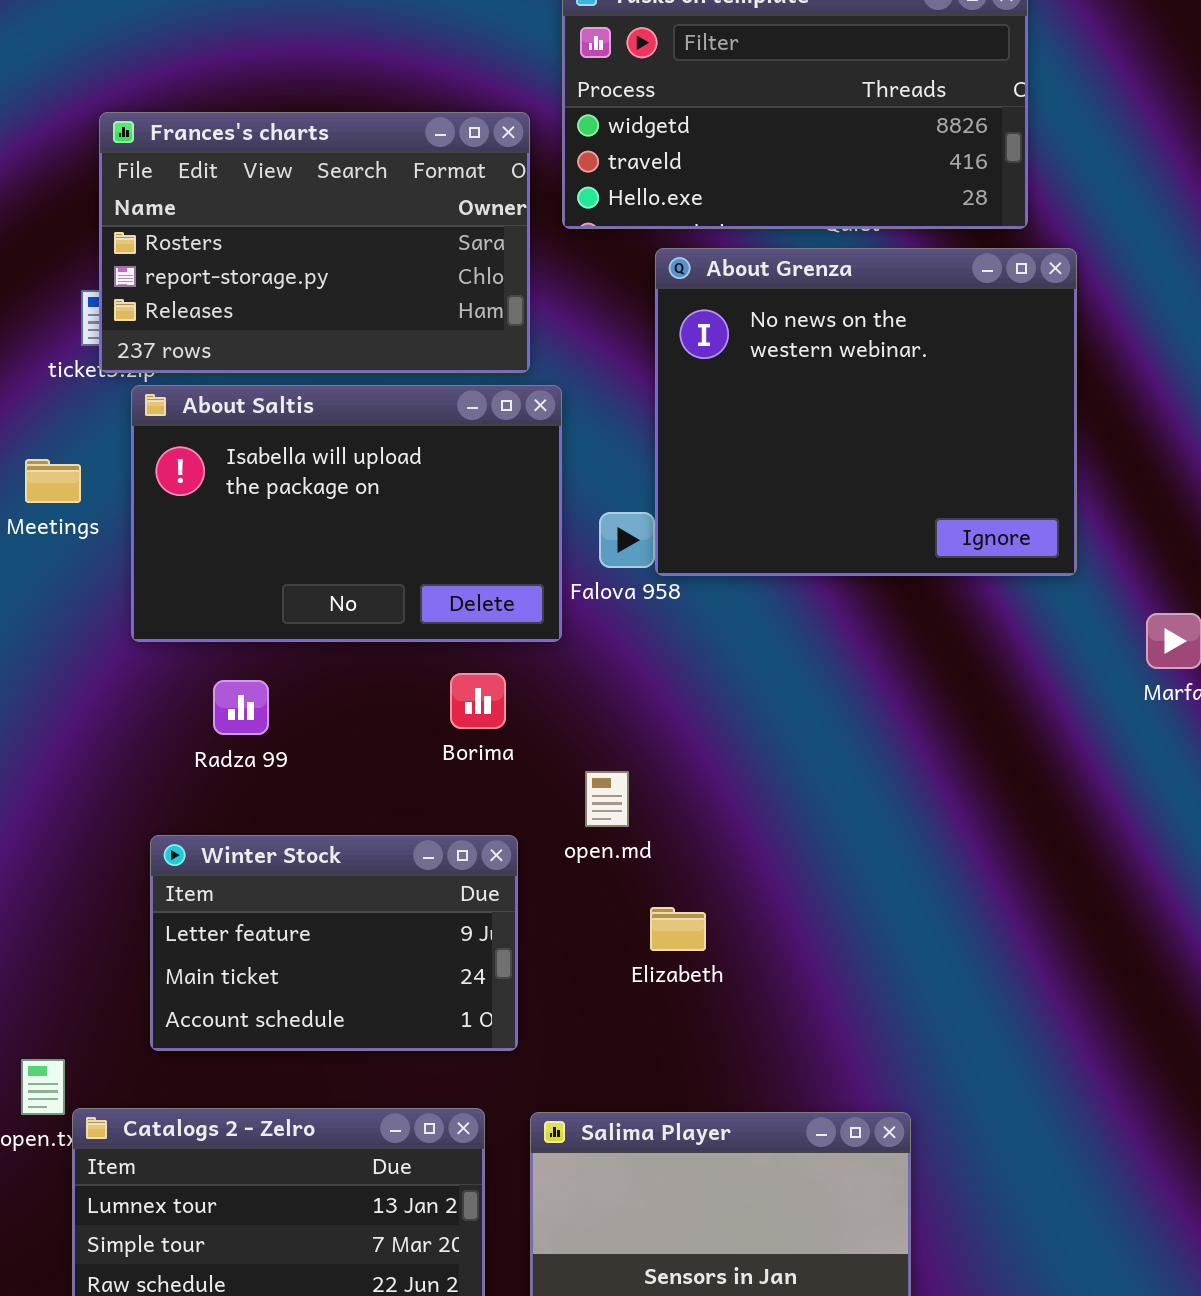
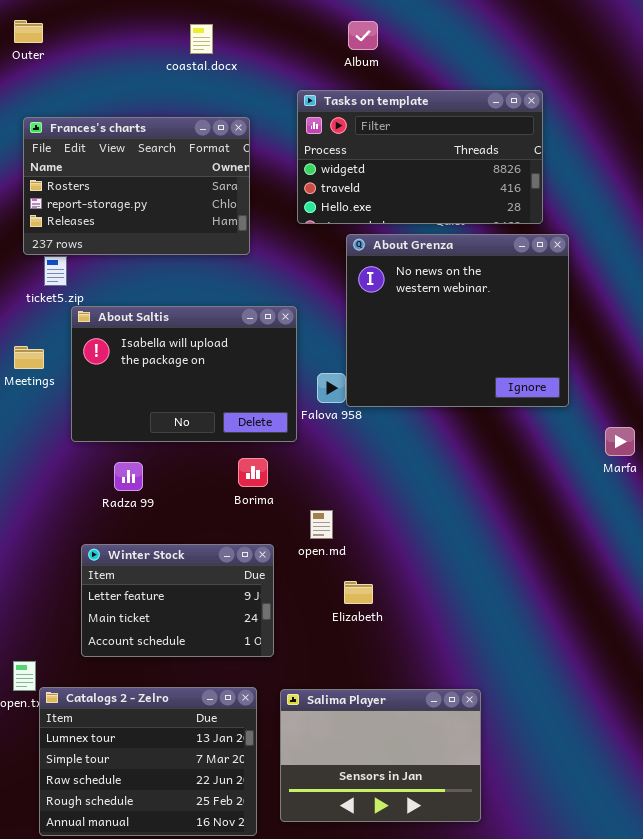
Frances's charts: [99,112,530,373] -> [23,117,250,255], moved

